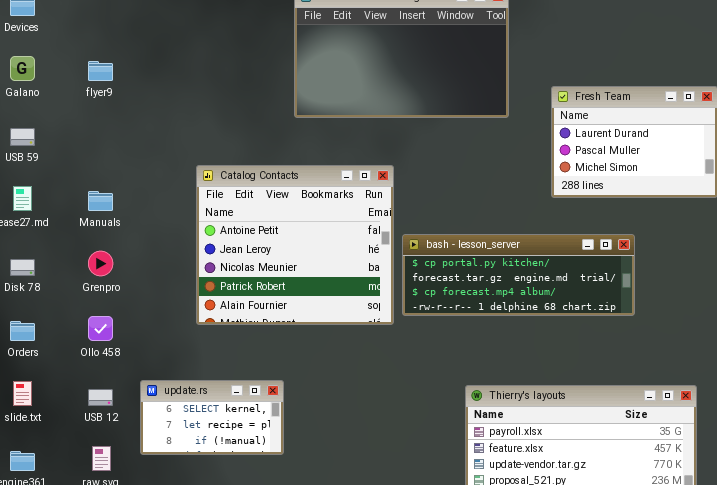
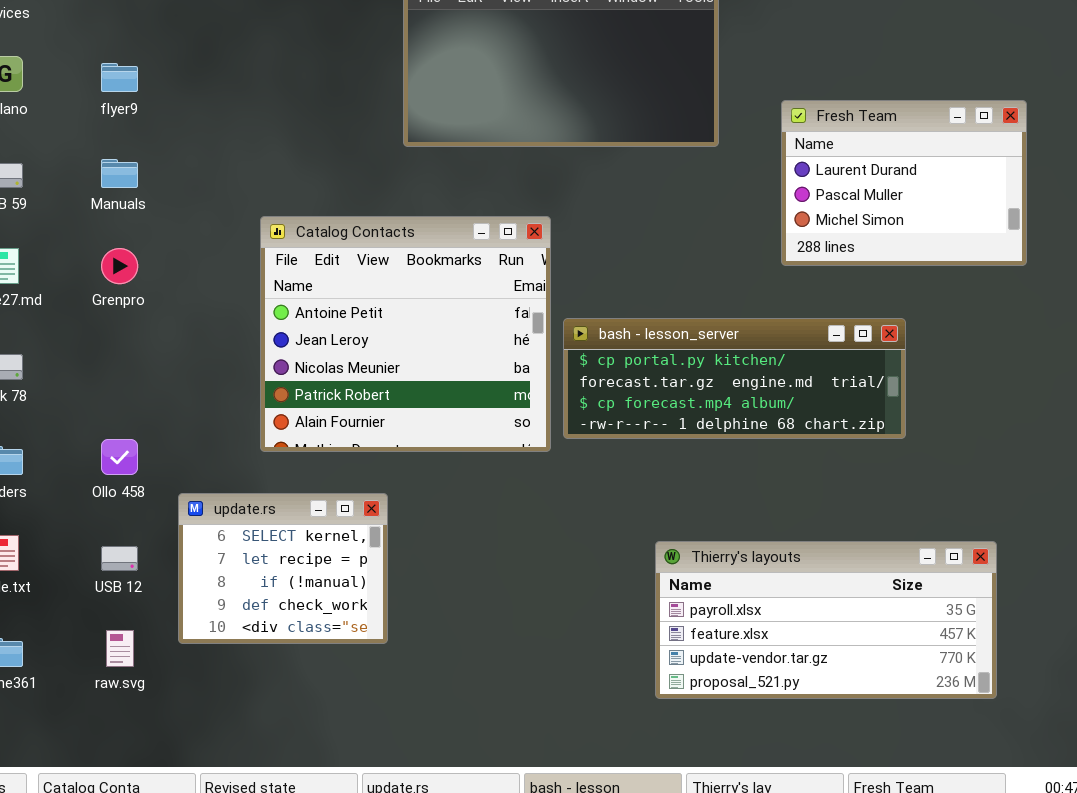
Manuals: [88,191,113,211] -> [101,159,138,188], moved
Grenpro: [88,251,113,276] -> [101,248,138,284], moved
update.rs: [140,380,284,455] -> [178,493,388,644], resized

